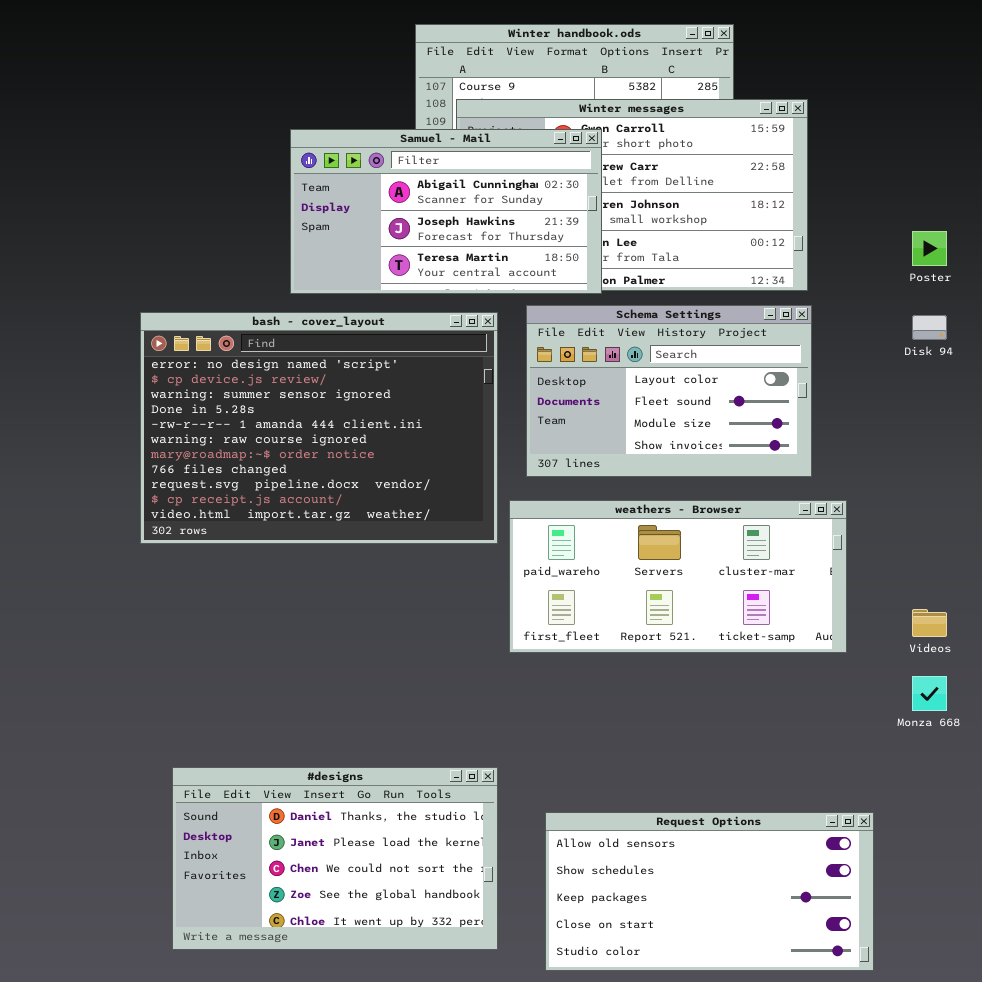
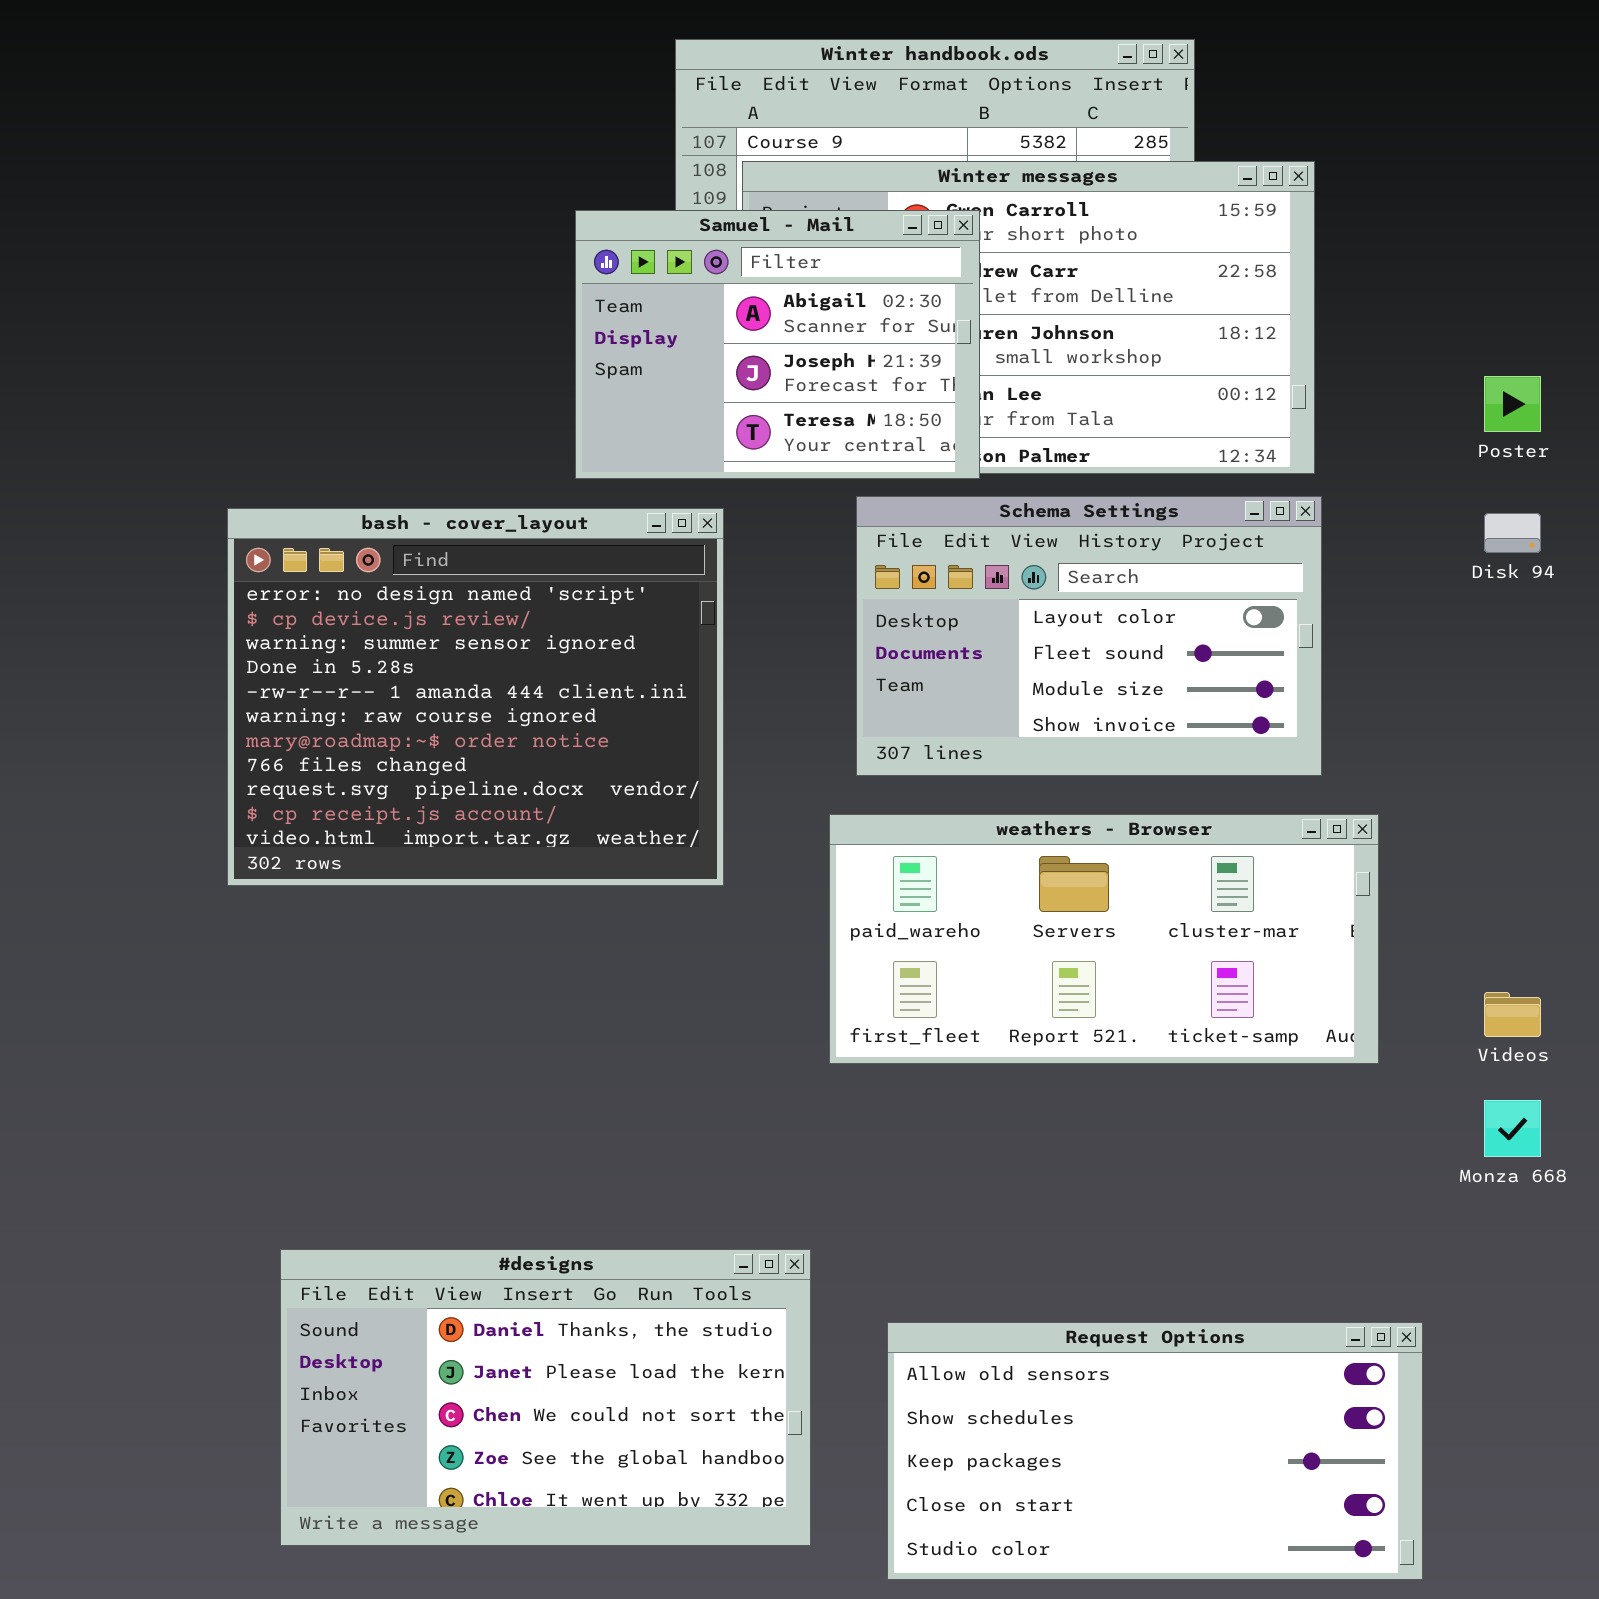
Samuel - Mail: [290,129,602,294] -> [575,210,980,479], resized
bash - cover_layout: [140,312,498,544] -> [227,508,724,886], resized

